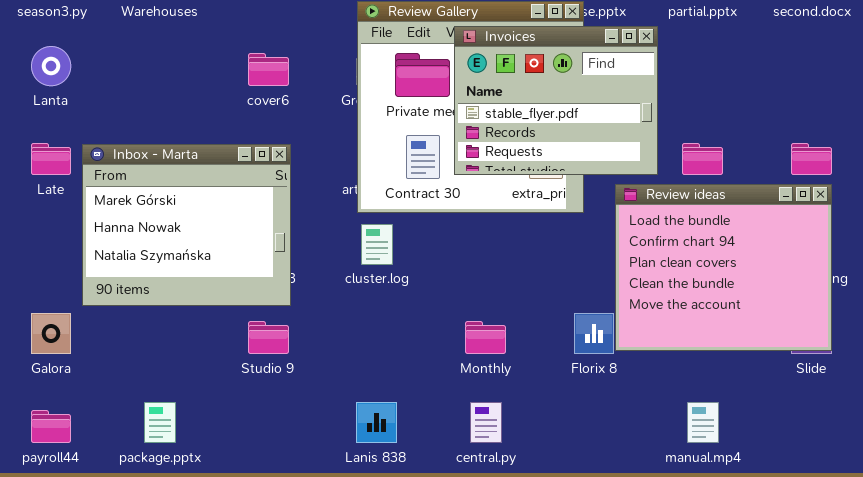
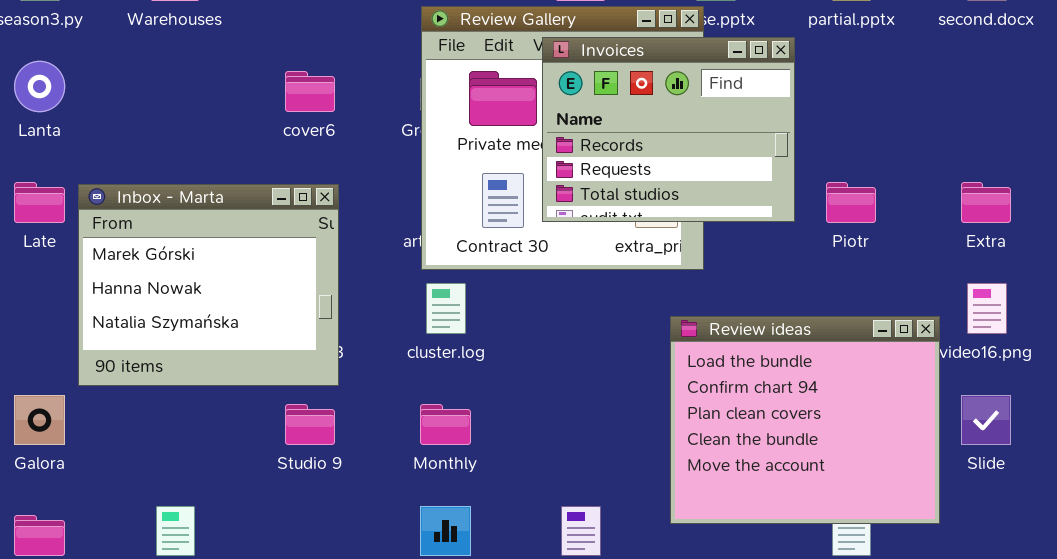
Invoices: [454,26,658,175] -> [542,37,795,222], scrolled down 1 row
Review ideas: [615,184,832,351] -> [670,316,940,524], moved
Monthly: [465,321,506,354] -> [420,404,471,445], moved

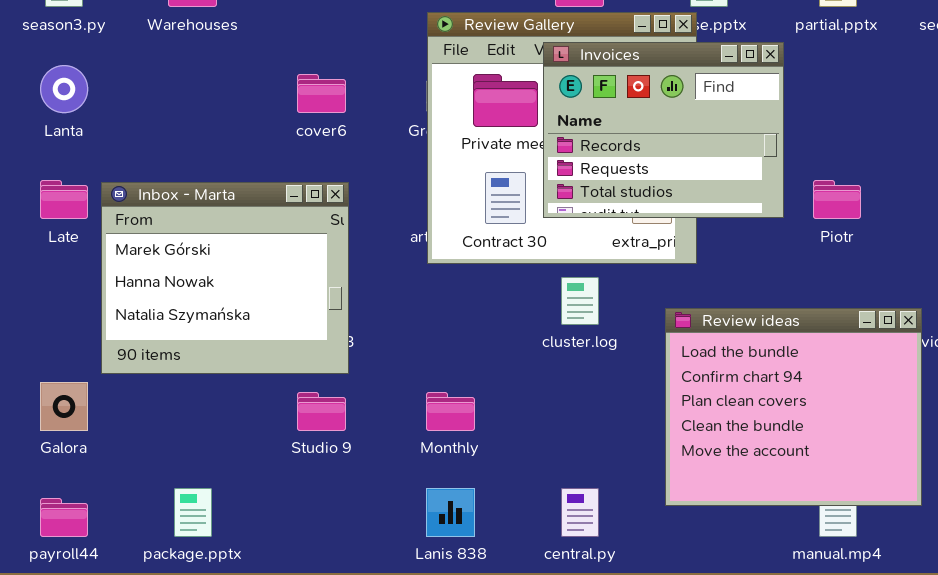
cluster.log: [426,283,466,334] -> [561,277,599,325], moved

